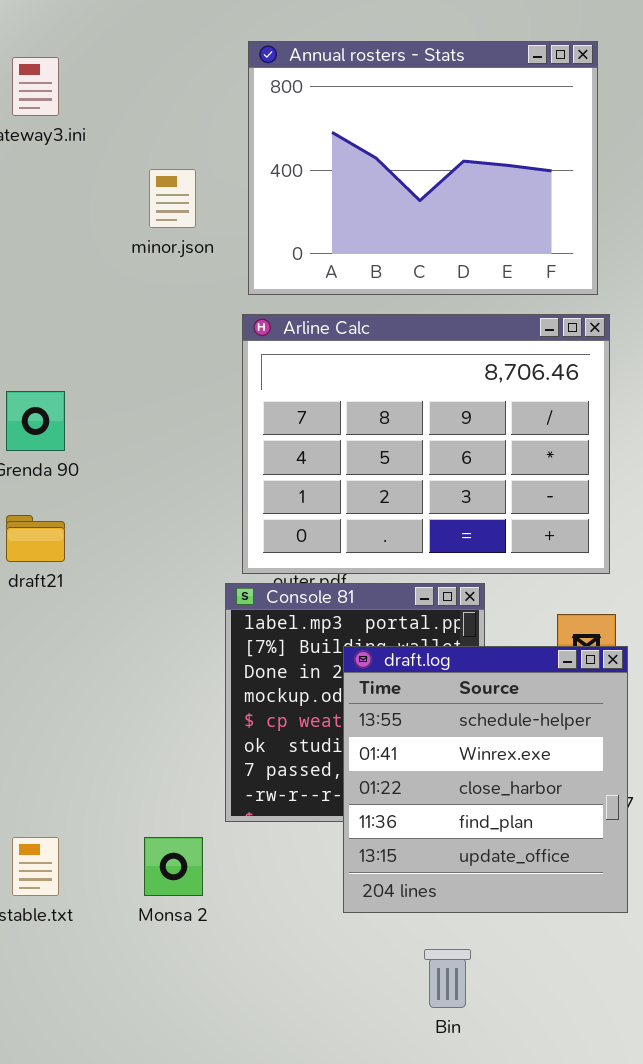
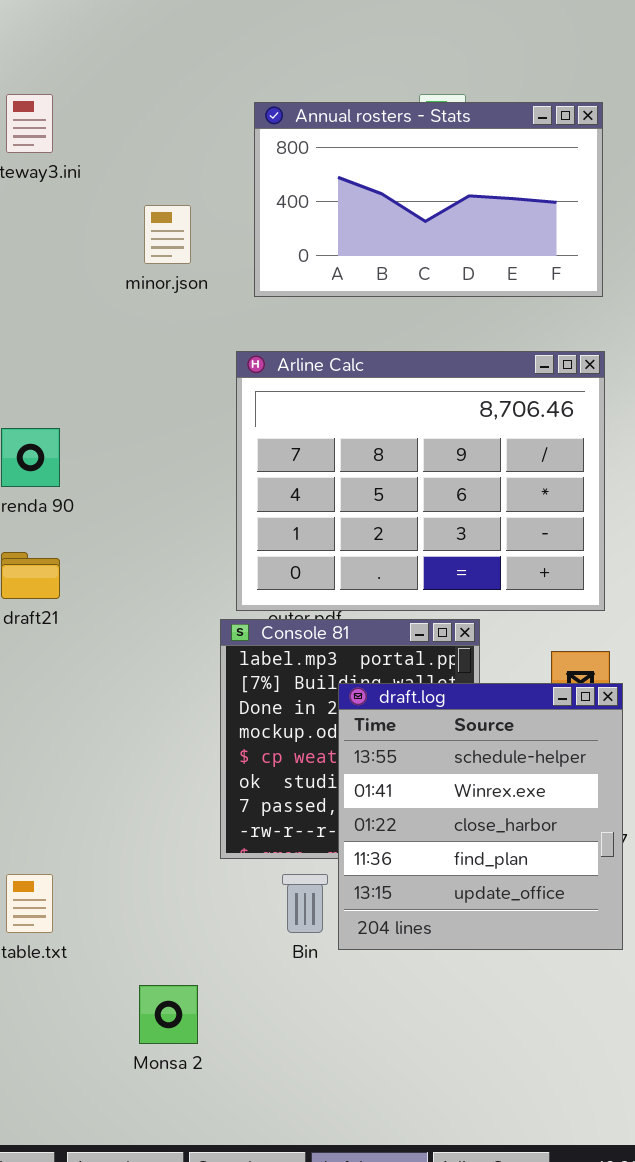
Annual rosters - Stats: [248,41,598,295] -> [254,102,603,297], moved, resized
Monsa 2: [144,837,203,896] -> [139,985,198,1044], moved
Bin: [424,949,471,1008] -> [282,874,328,933], moved

